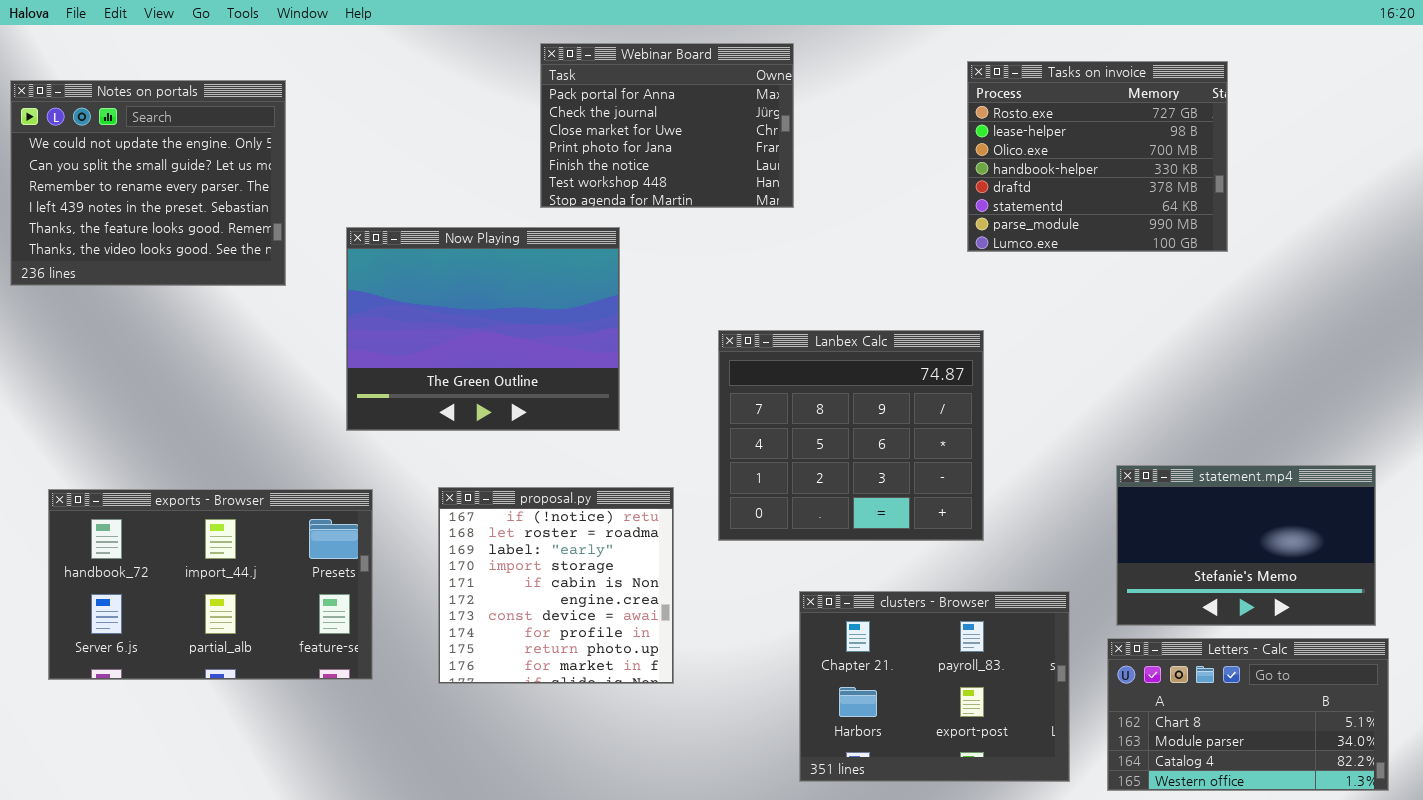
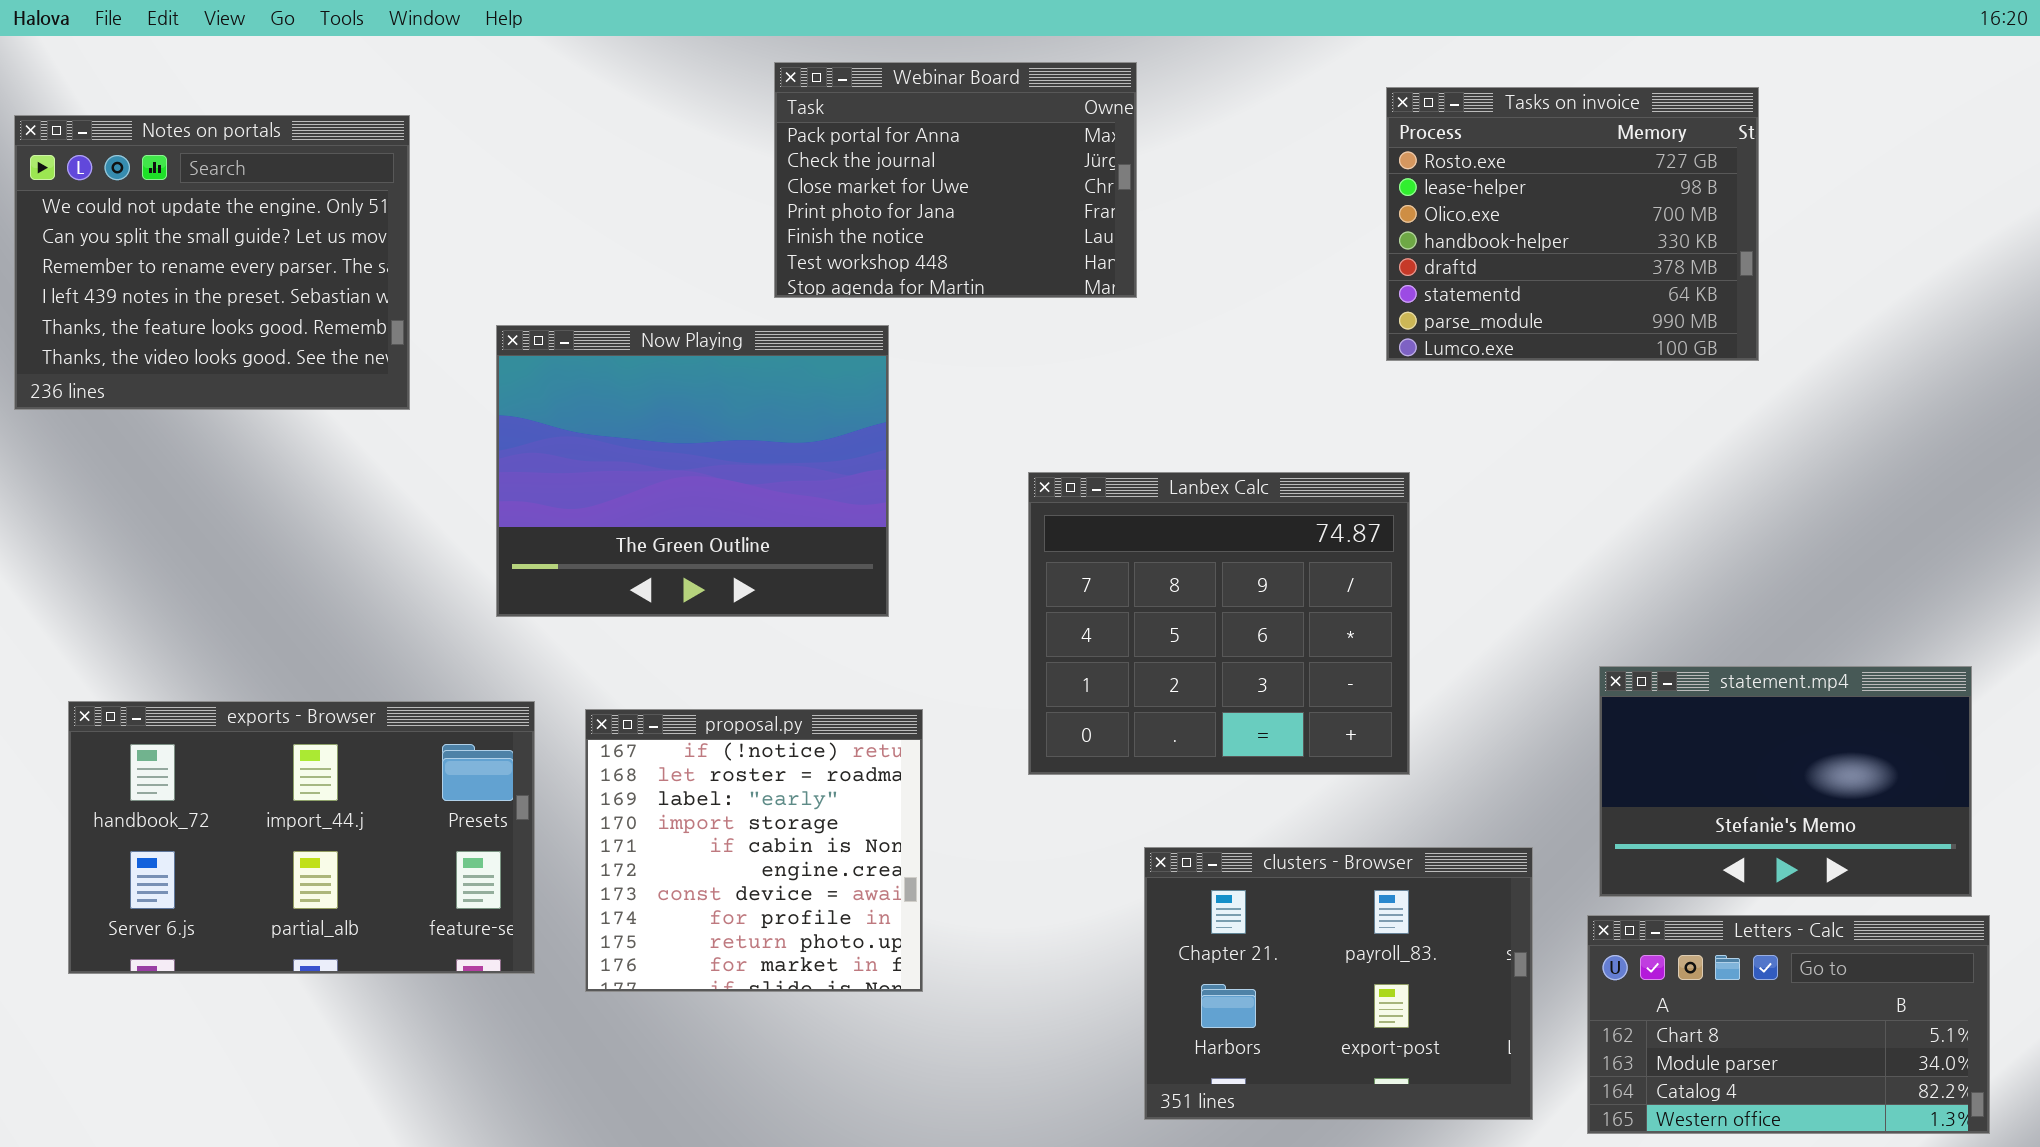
proposal.py: [438,487,674,684] -> [585,709,923,992], moved

